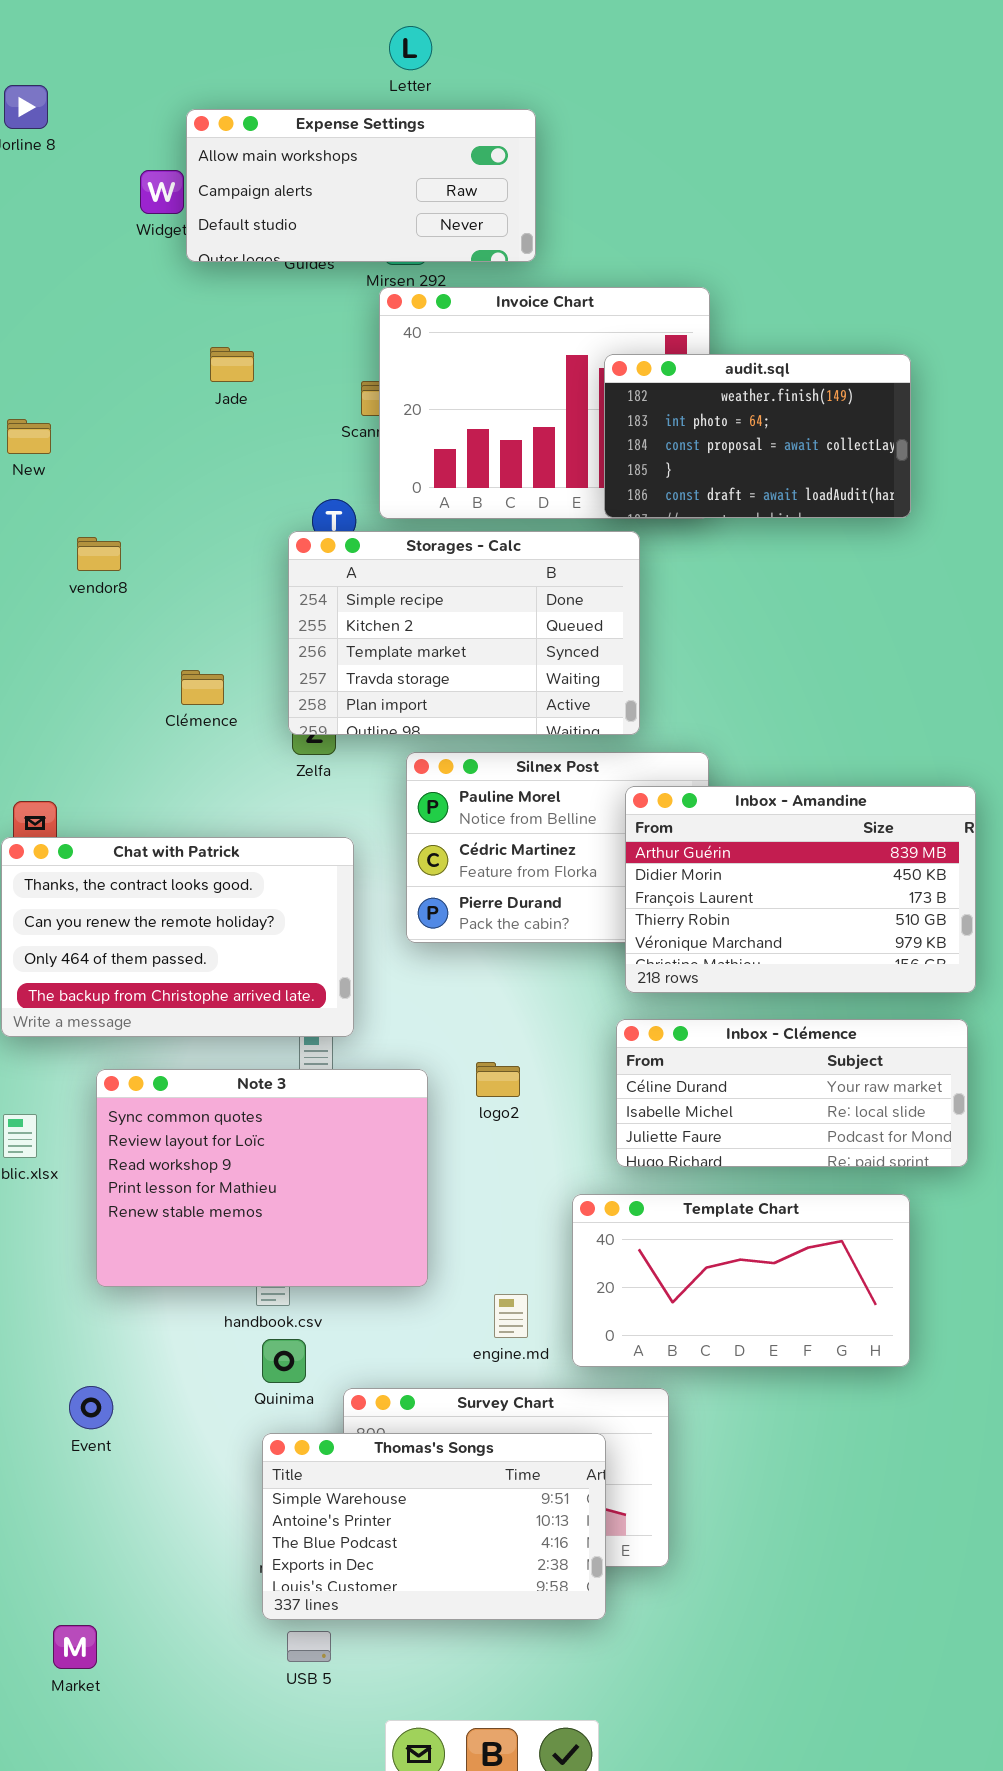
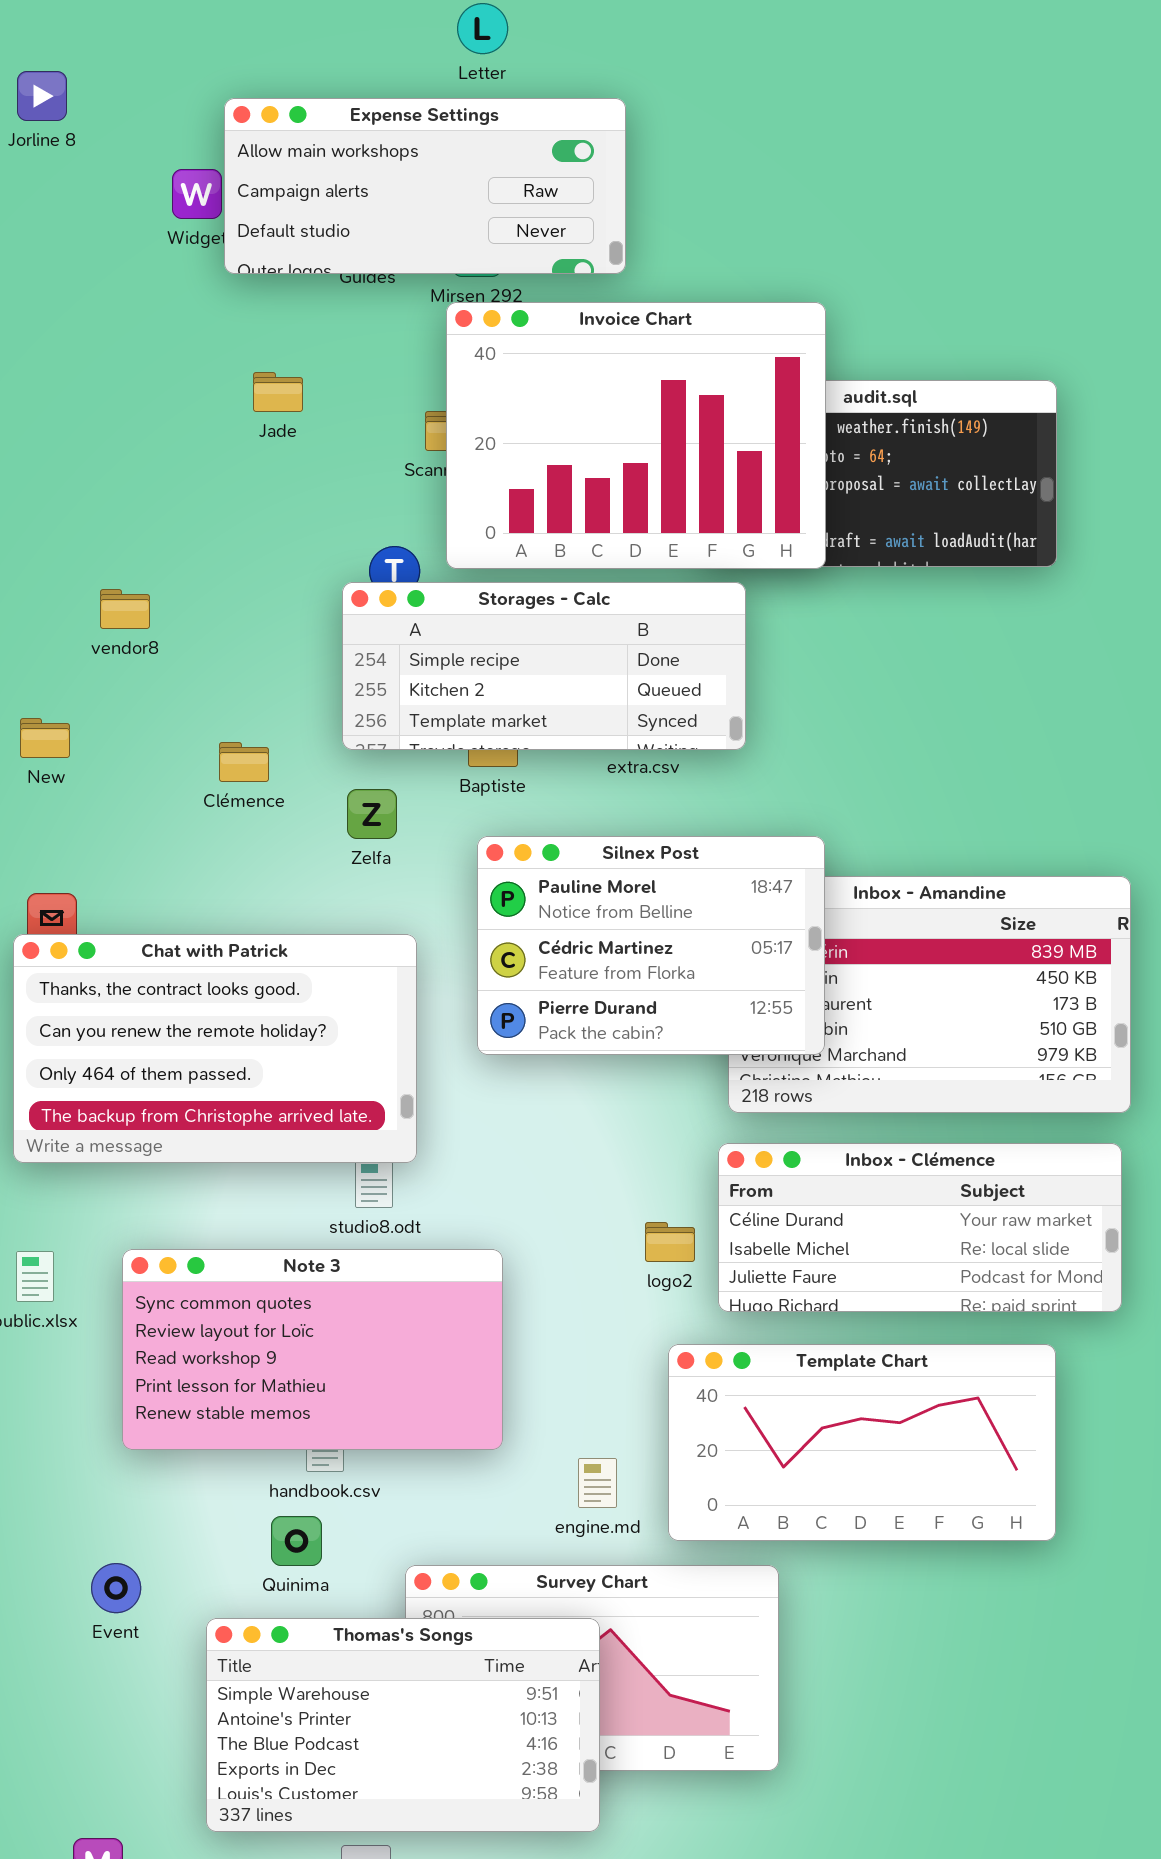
Invoice Chart: [379,287,710,519] -> [446,302,826,569], raised
New: [7,419,51,454] -> [20,718,70,758], moved
Storages - Calc: [288,531,640,735] -> [342,582,746,750], resized
Silnex Post: [406,752,709,943] -> [477,836,825,1055], raised
logo2: [476,1062,520,1097] -> [645,1222,695,1262], moved
Note 3: [96,1069,428,1287] -> [122,1249,503,1450], resized
Quinima: [262,1339,306,1383] -> [271,1516,322,1566], moved
Thomas's Songs: [262,1433,606,1620] -> [206,1618,600,1832], moved

